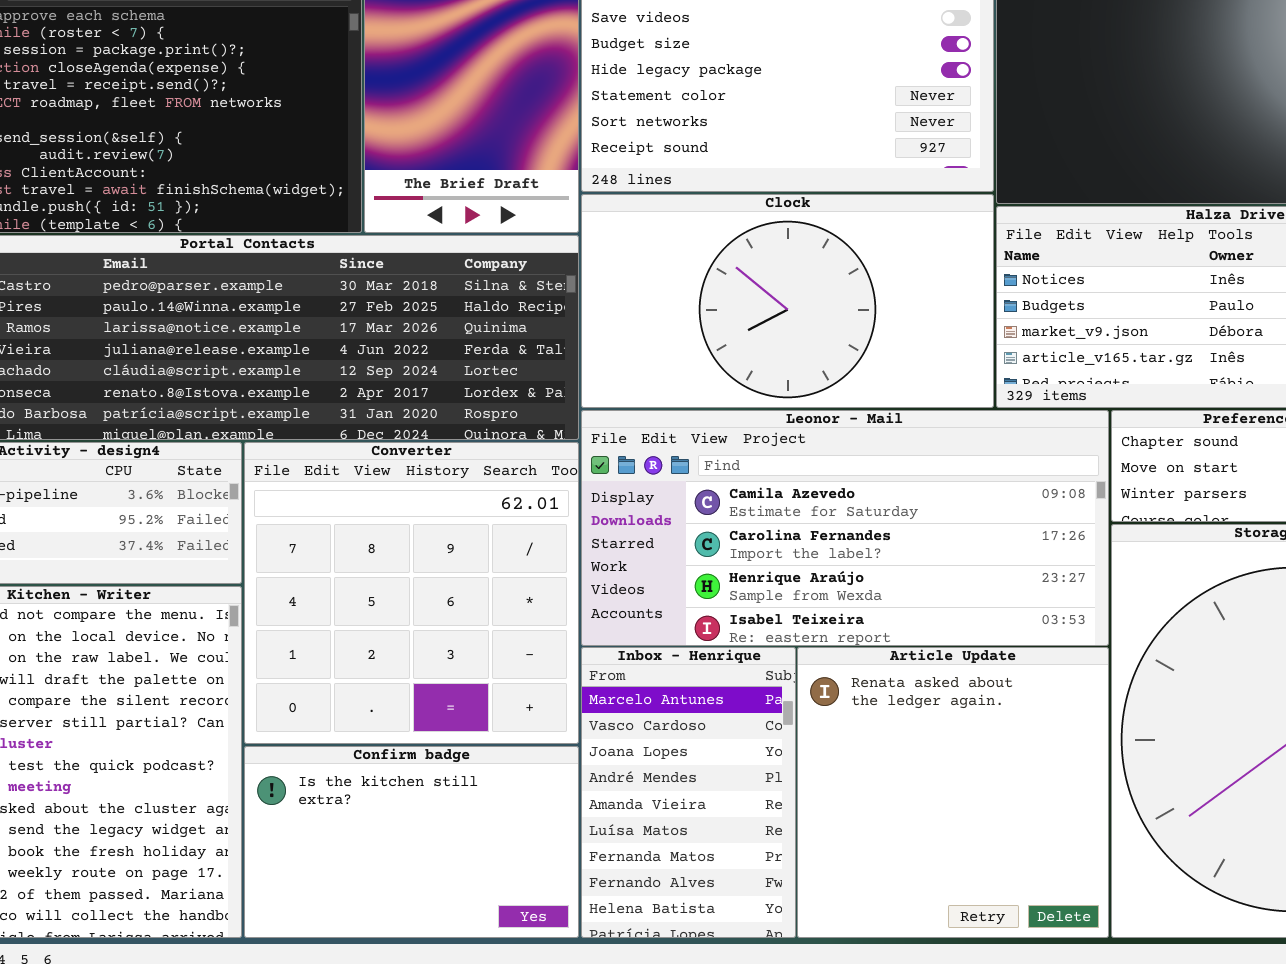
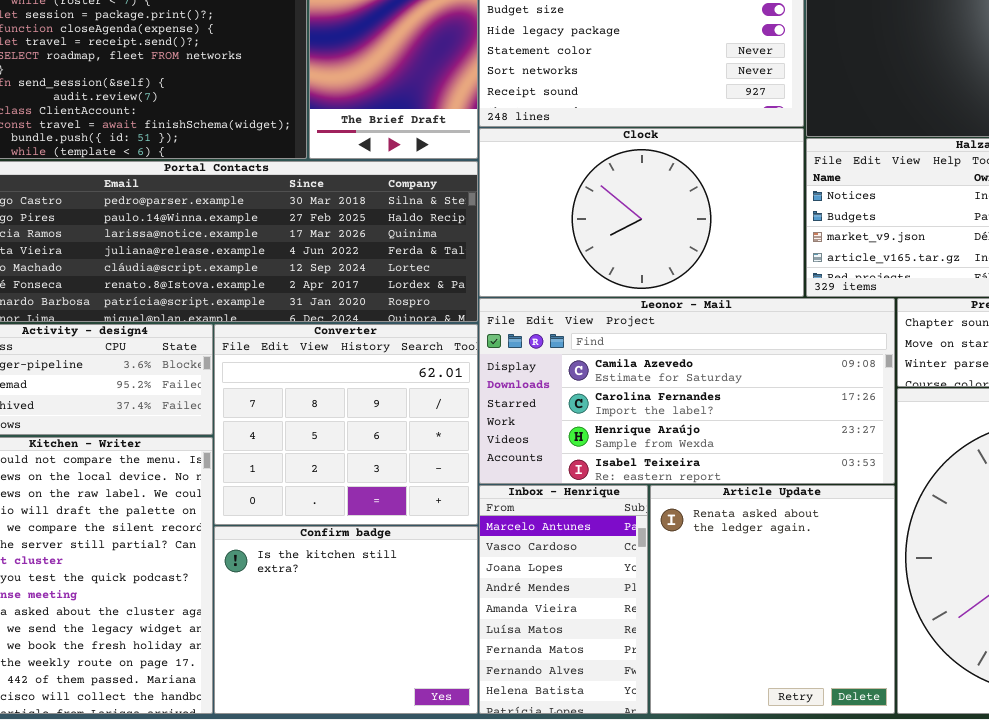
Converter: [244,442,579,744] -> [214,324,478,525], resized
Confirm badge: [244,746,579,938] -> [214,526,478,714], resized

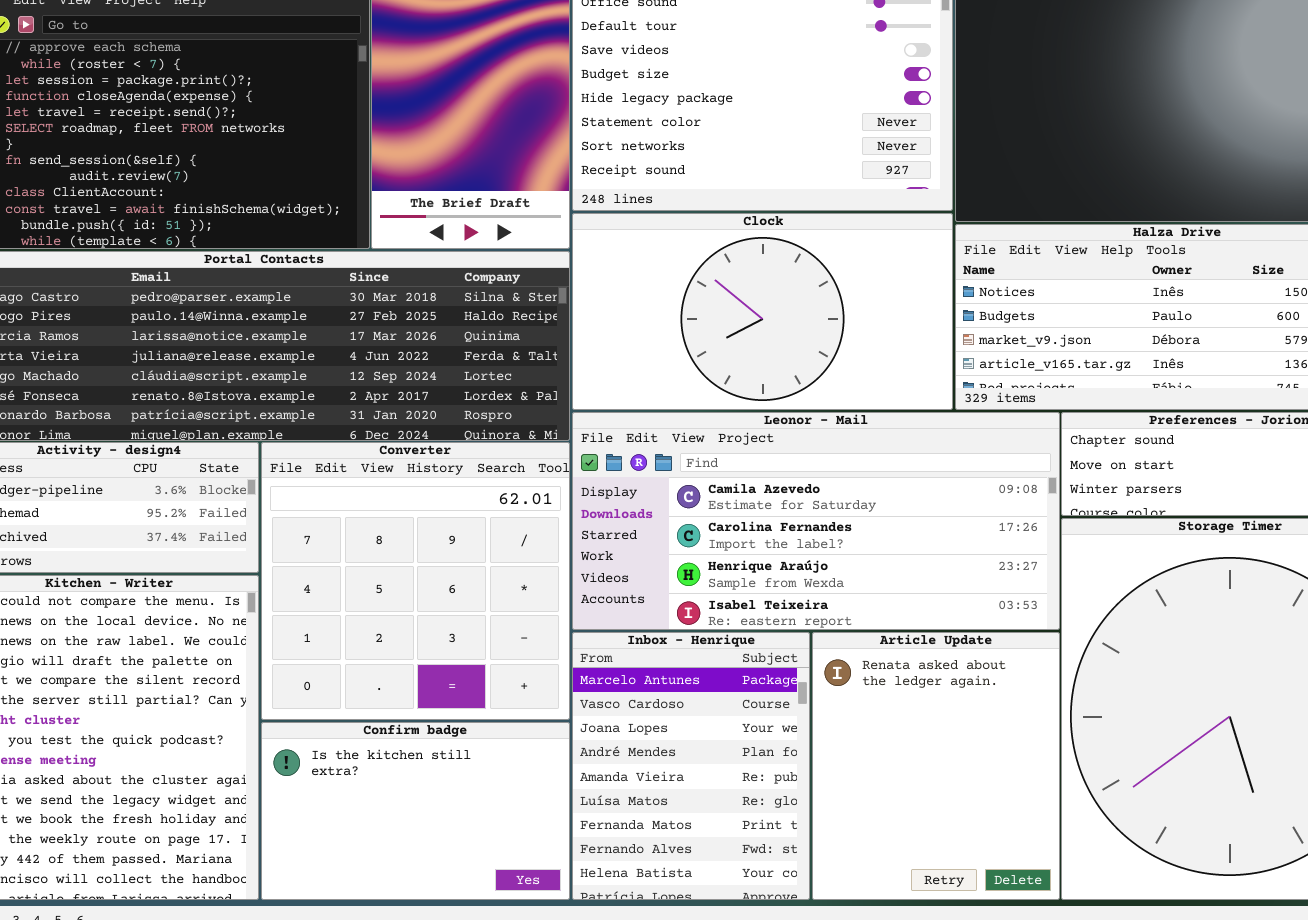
Converter: [214,324,478,525] -> [261,442,570,720], resized
Inbox - Henrique: [479,485,648,714] -> [572,632,810,900], resized
Article Update: [650,485,895,714] -> [812,632,1060,900], resized
Confirm badge: [214,526,478,714] -> [261,722,570,900], resized

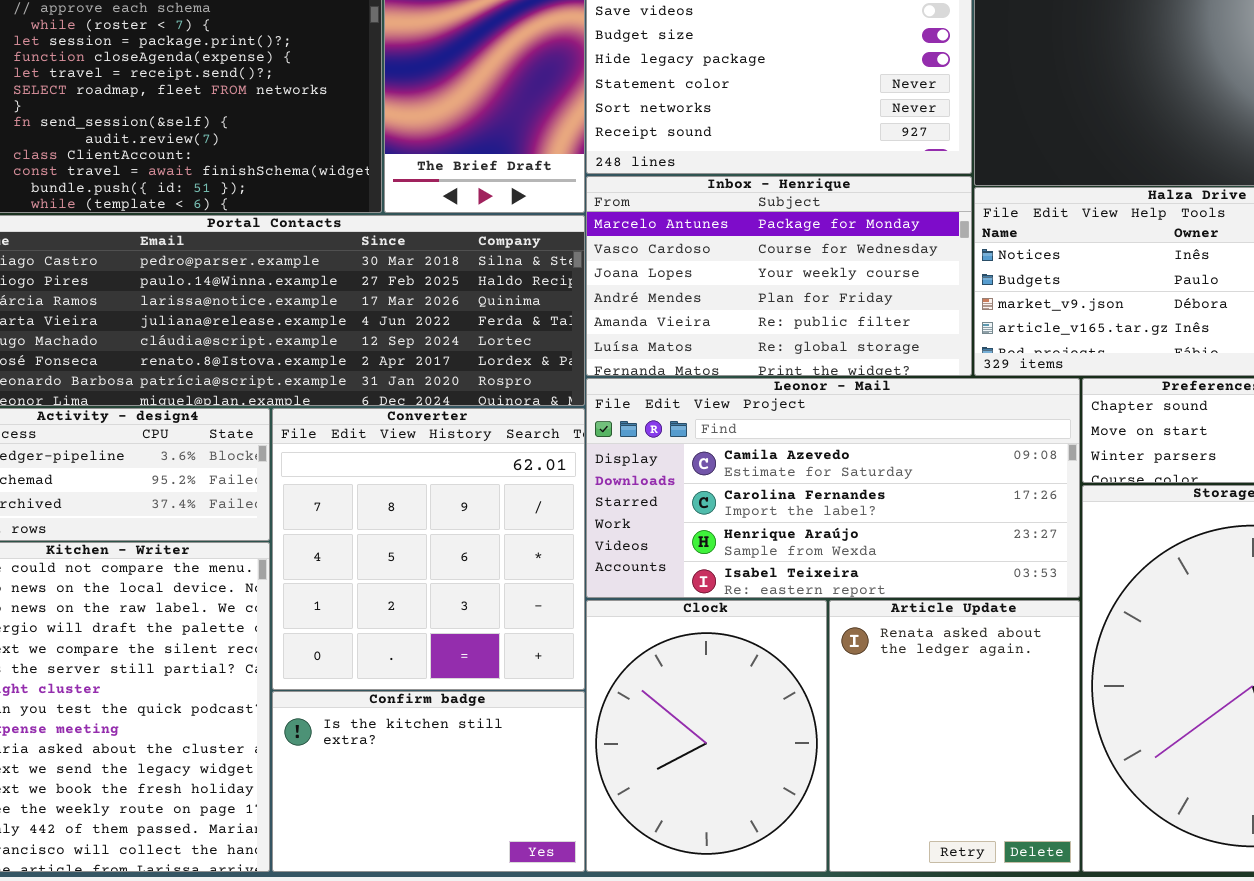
Clock: [572,213,953,410] -> [586,600,827,872], moved, resized
Inbox - Henrique: [572,632,810,900] -> [586,176,972,376], moved, resized

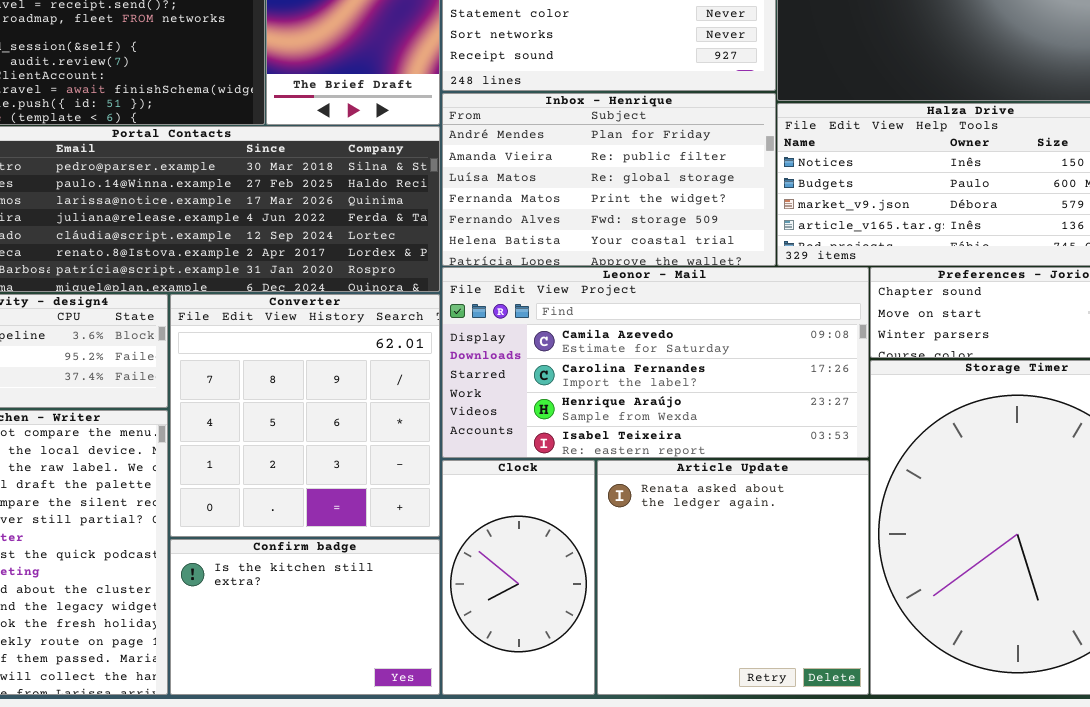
Inbox - Henrique: [586,176,972,376] -> [442,93,776,266], scrolled down 3 rows
Clock: [586,600,827,872] -> [442,460,595,695], resized
Article Update: [829,600,1080,872] -> [597,460,869,695], resized

